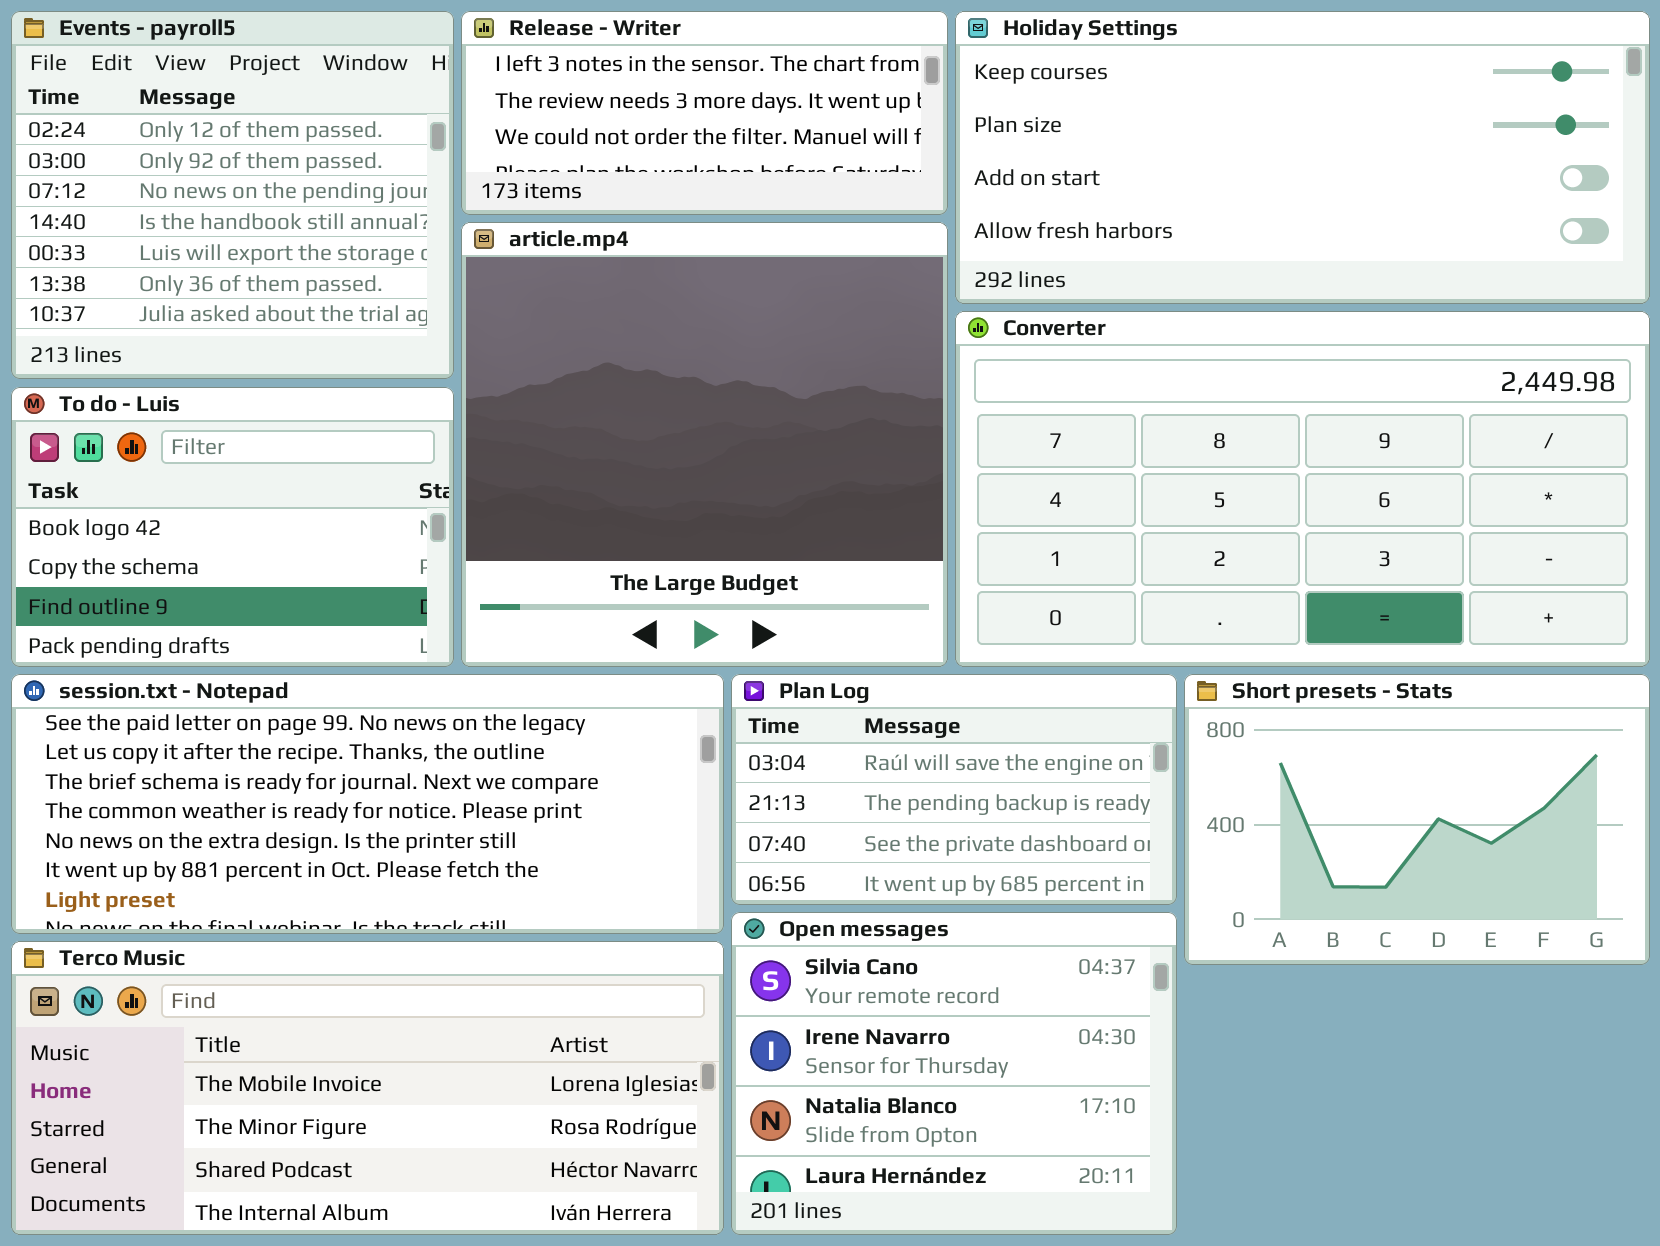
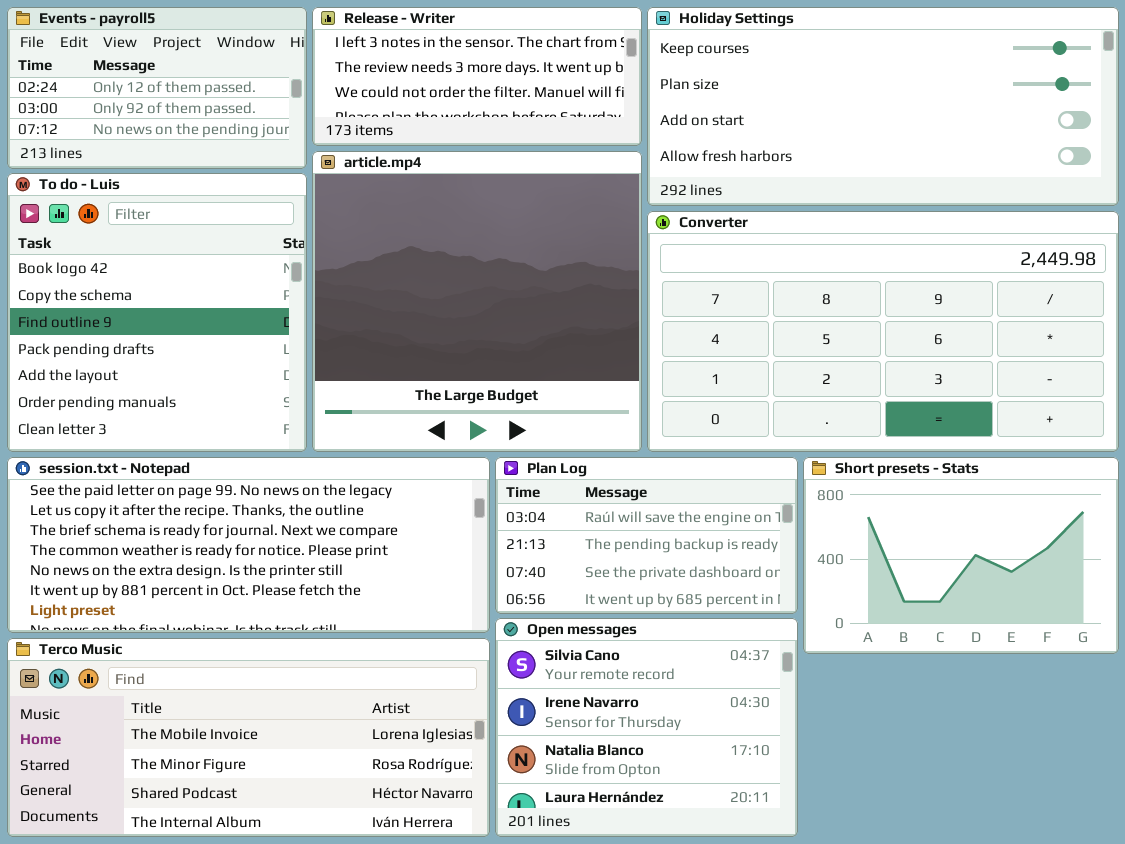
Events - payroll5: [11,11,454,379] -> [7,7,307,169], resized
To do - Luis: [11,387,454,667] -> [7,173,307,452], resized

